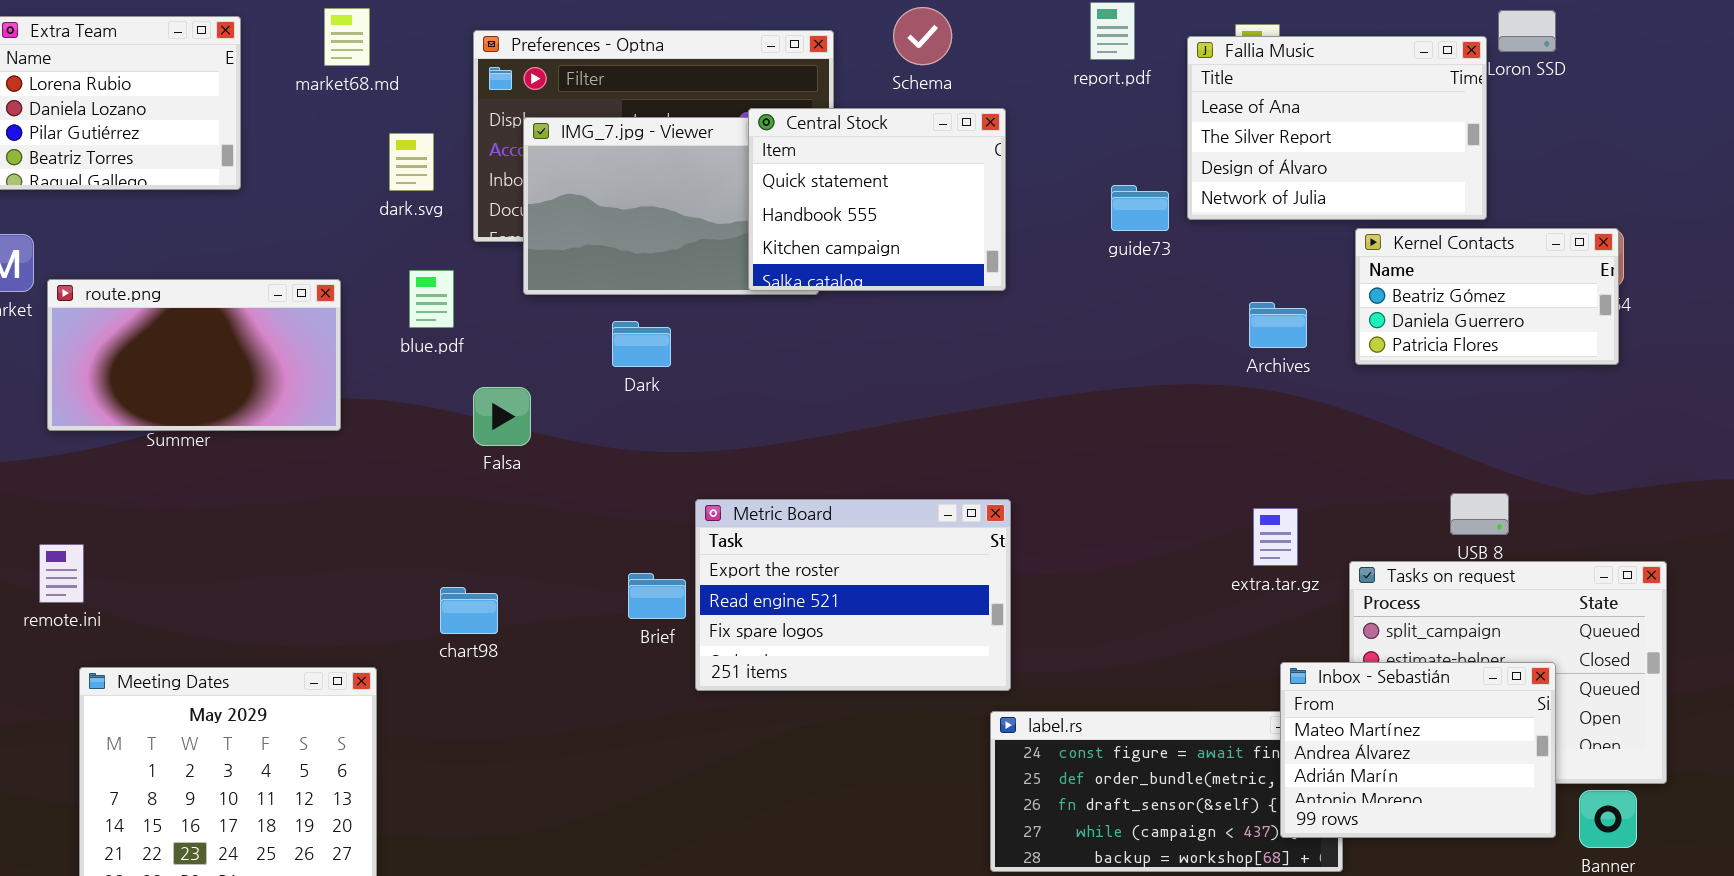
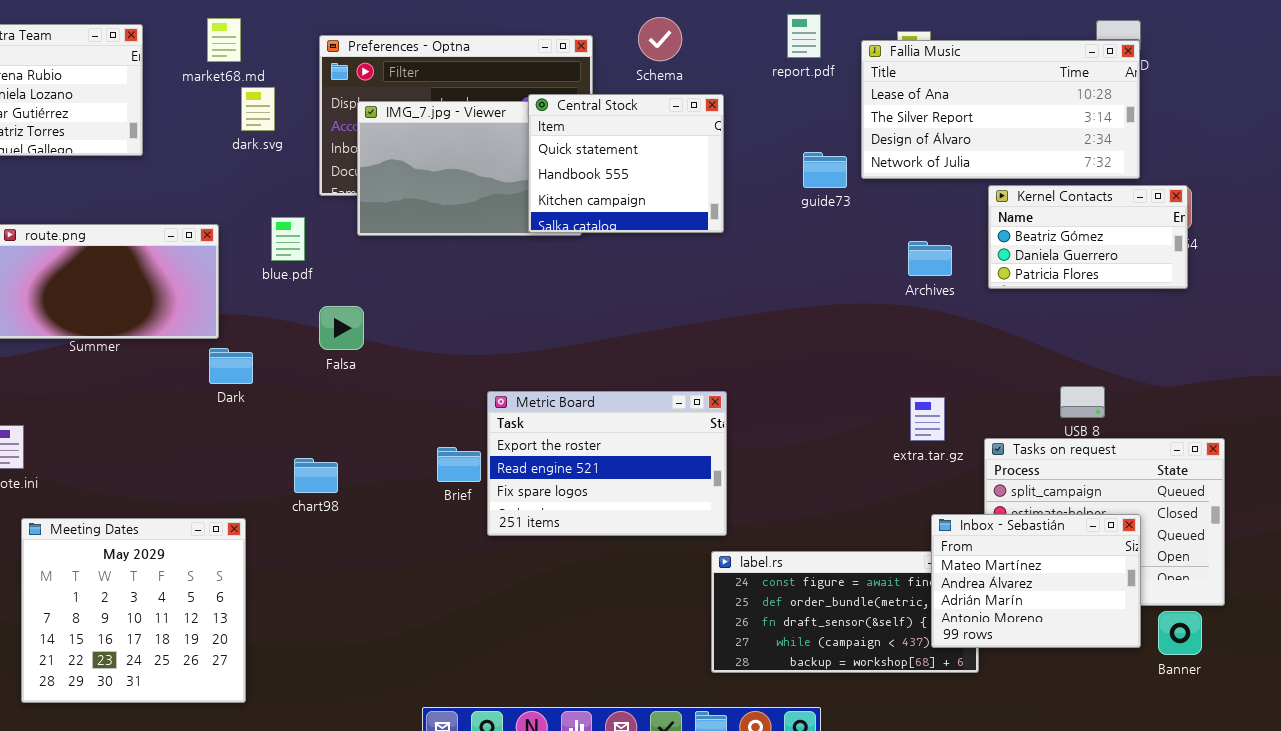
Fallia Music: [1187,36,1487,220] -> [861,40,1140,179], resized
dark.svg: [389,133,434,191] -> [241,87,275,131], moved
Dark: [612,321,671,367] -> [209,348,253,384], moved

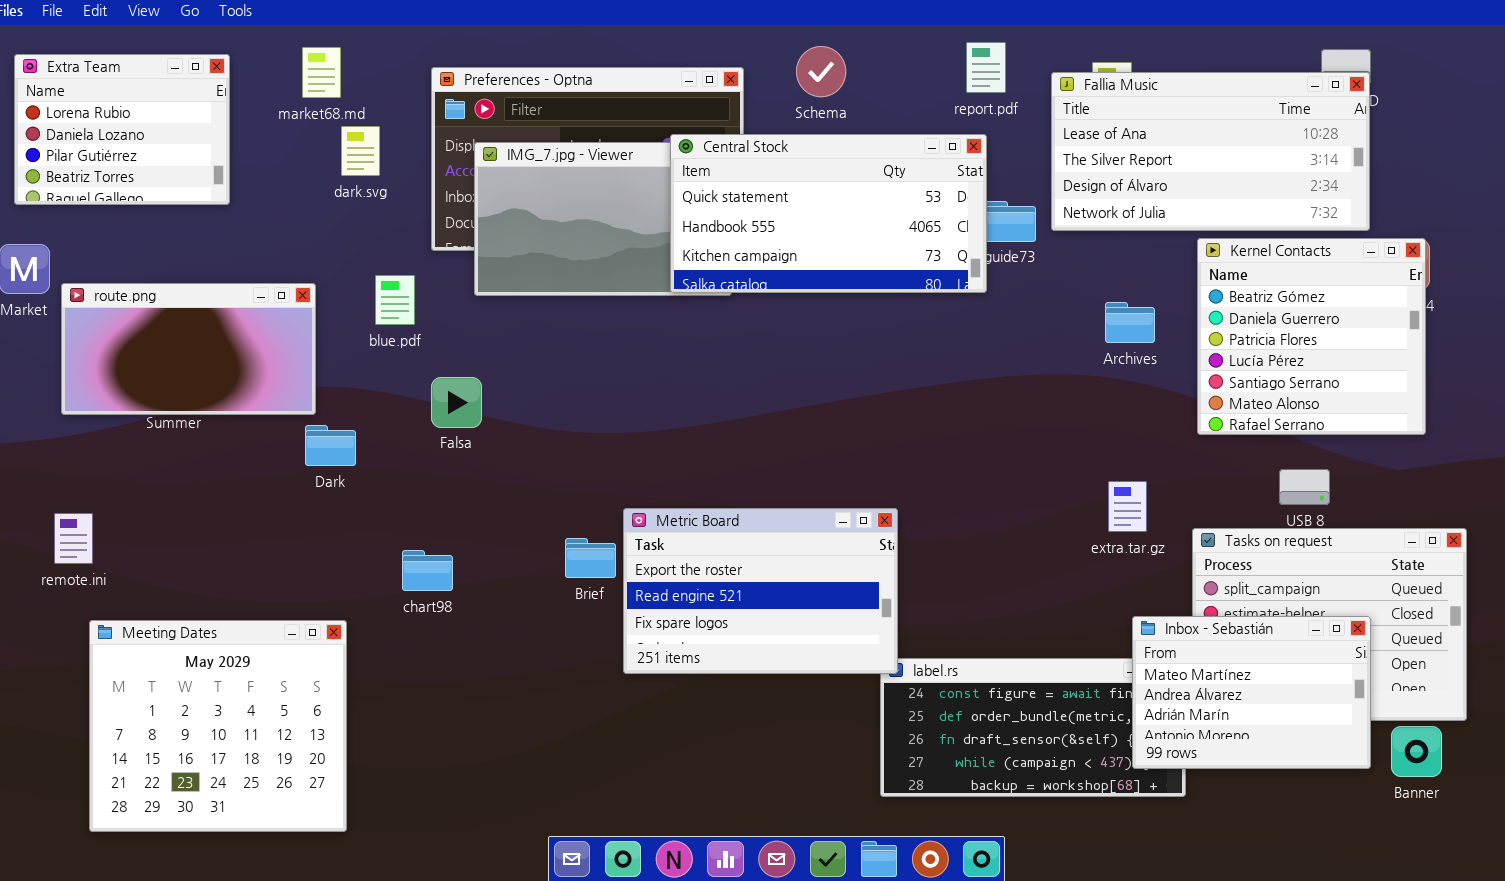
Central Stock: [528,94,724,233] -> [670,134,987,293], resized
Kernel Contacts: [988,185,1188,289] -> [1197,238,1426,435], resized
Metric Board: [487,391,727,536] -> [623,508,898,674], moved

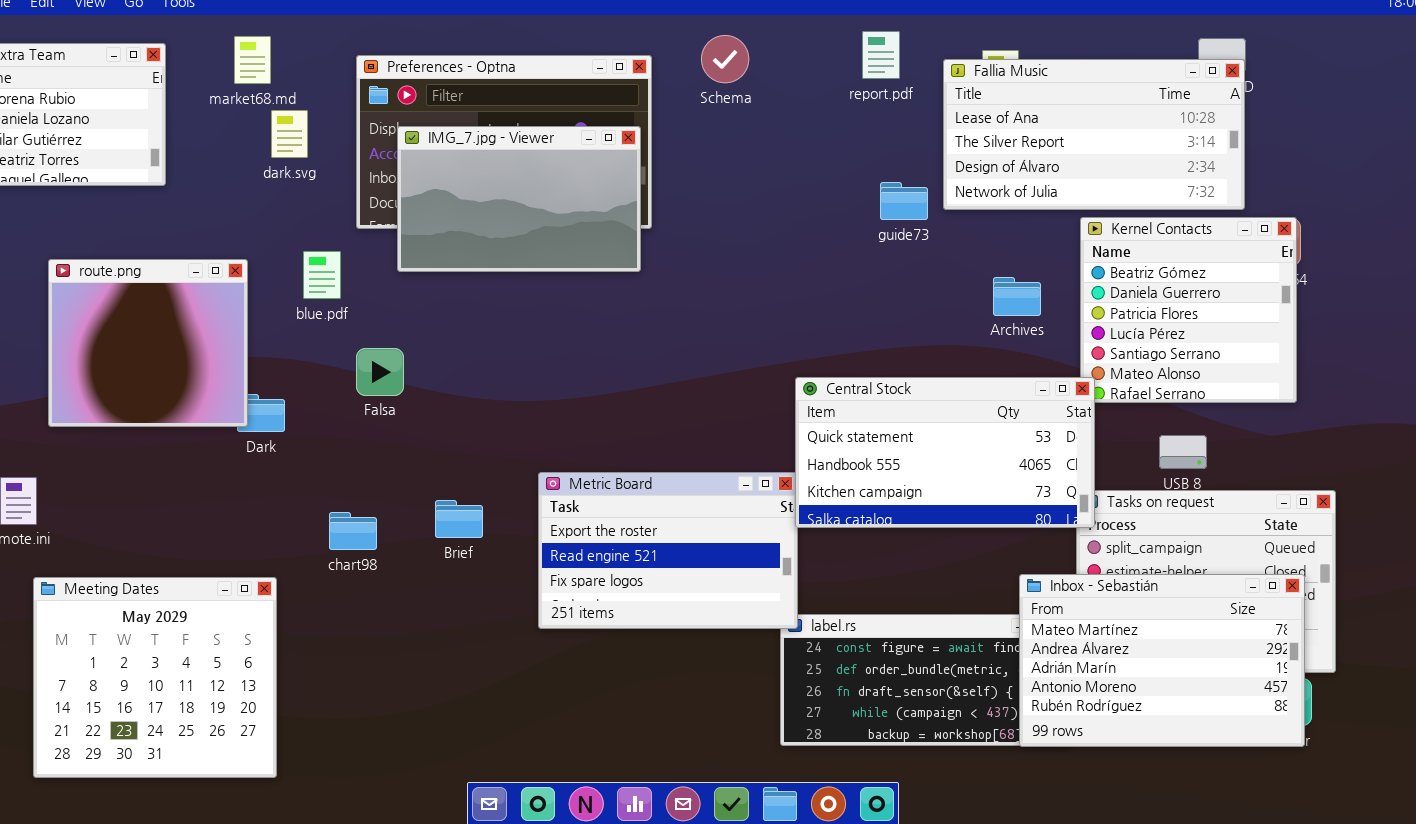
Central Stock: [670,134,987,293] -> [795,377,1095,528], moved
route.png: [61,283,316,415] -> [48,259,248,427], resized
Brief: [565,538,616,578] -> [435,500,483,538], moved
Inbox - Sebastián: [1132,616,1371,769] -> [1019,574,1305,747], resized

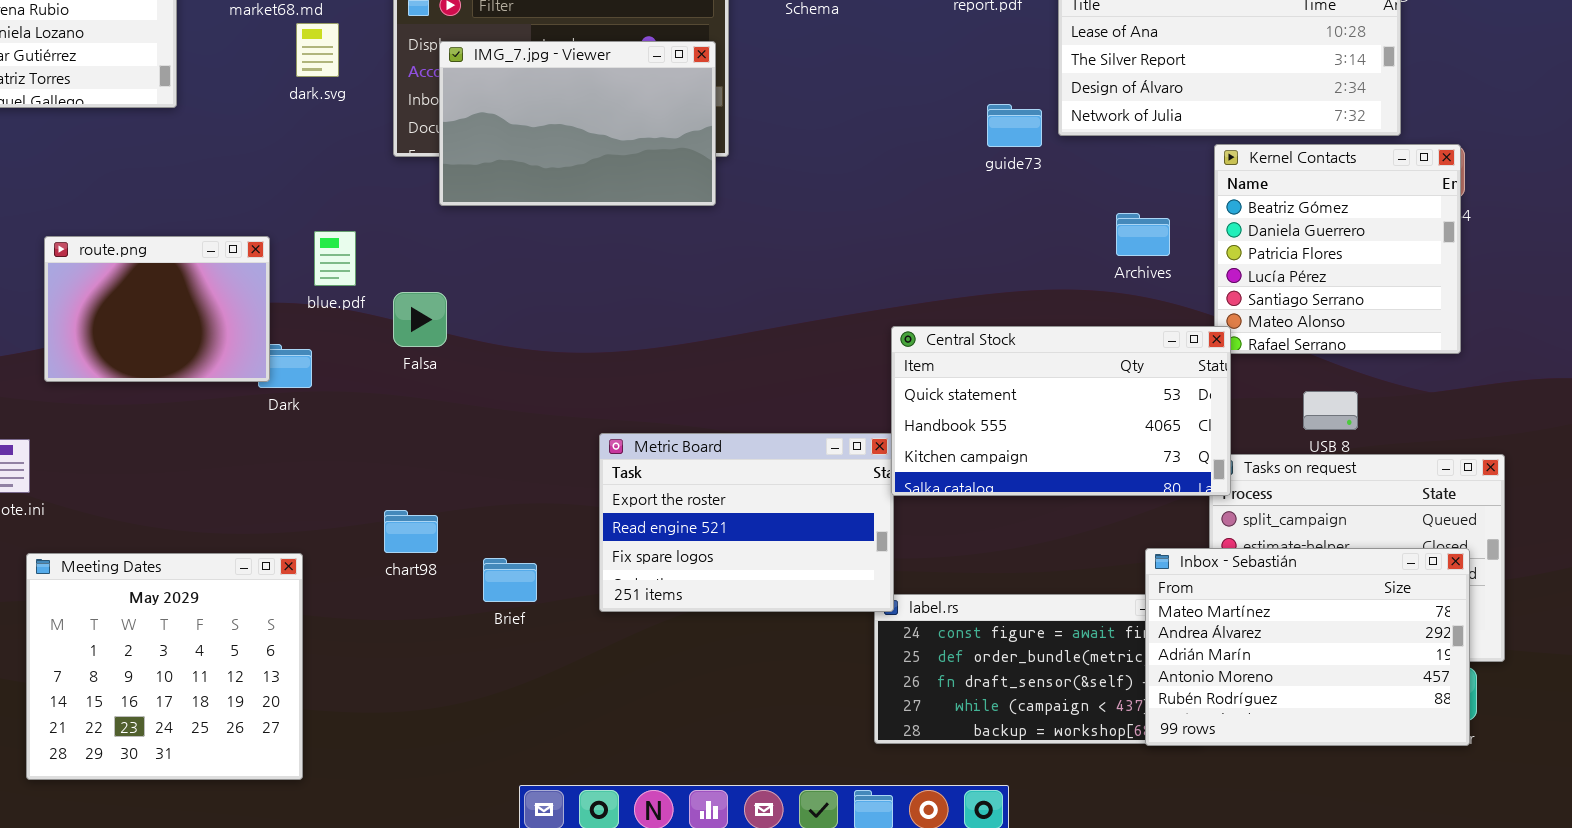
blue.pdf: [303,251,341,299] -> [314,231,356,286], moved
route.png: [48,259,248,427] -> [44,236,270,382], resized
Brief: [435,500,483,538] -> [483,558,537,602], moved
chart98: [329,512,377,550] -> [384,510,438,553], moved

